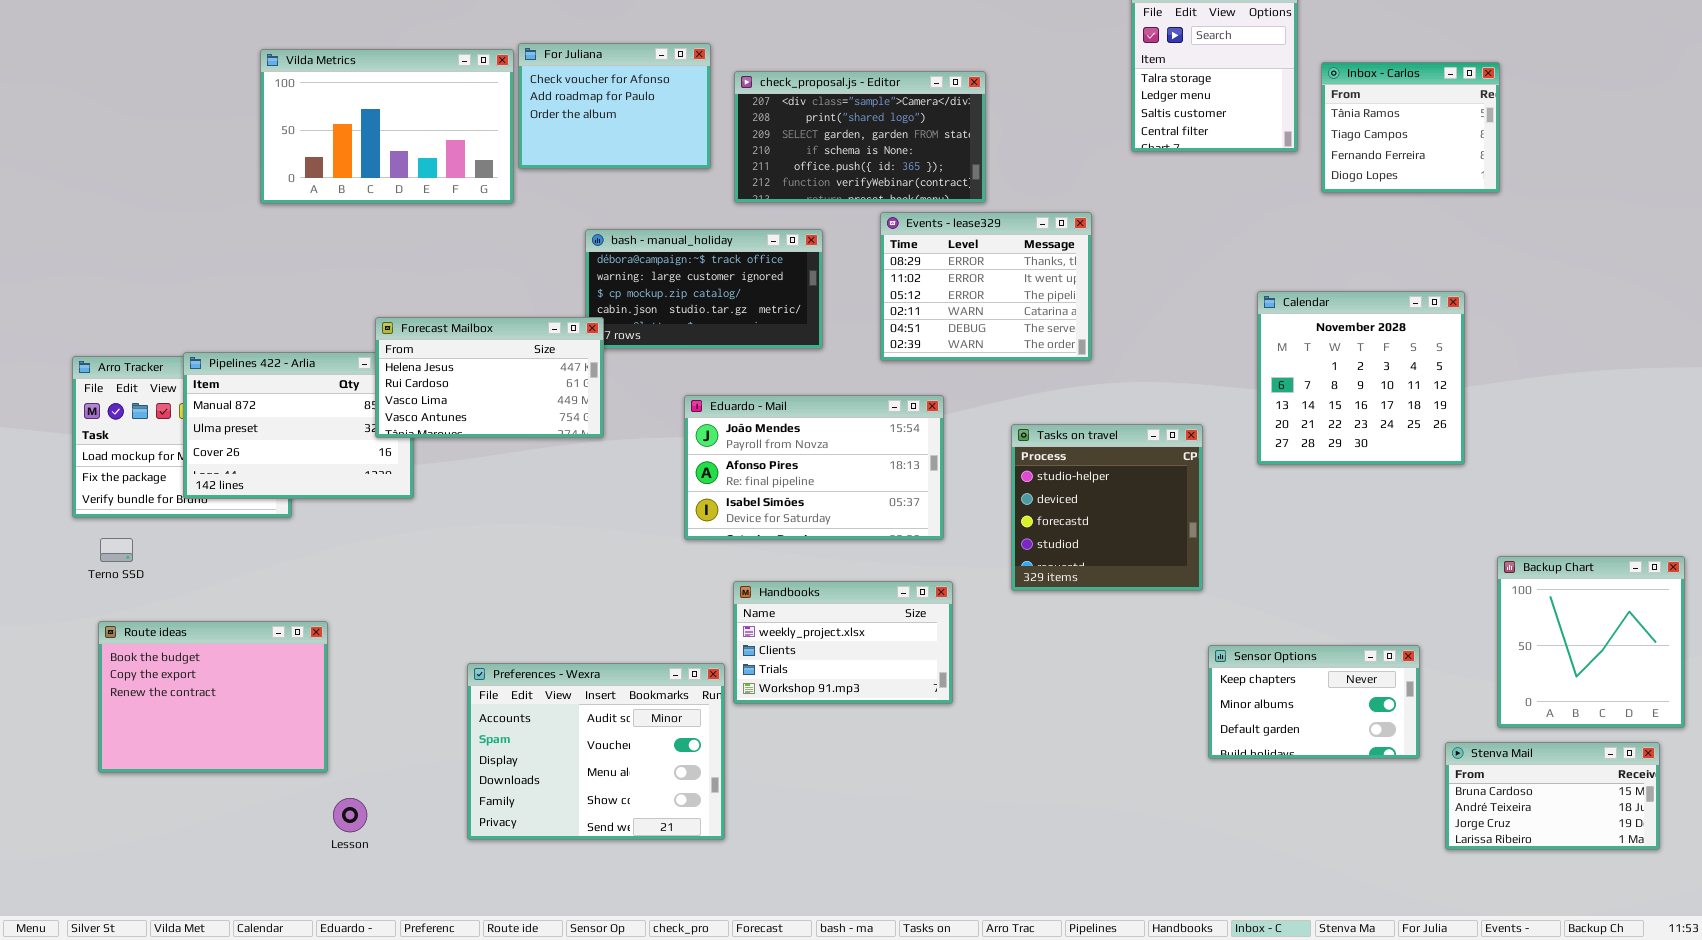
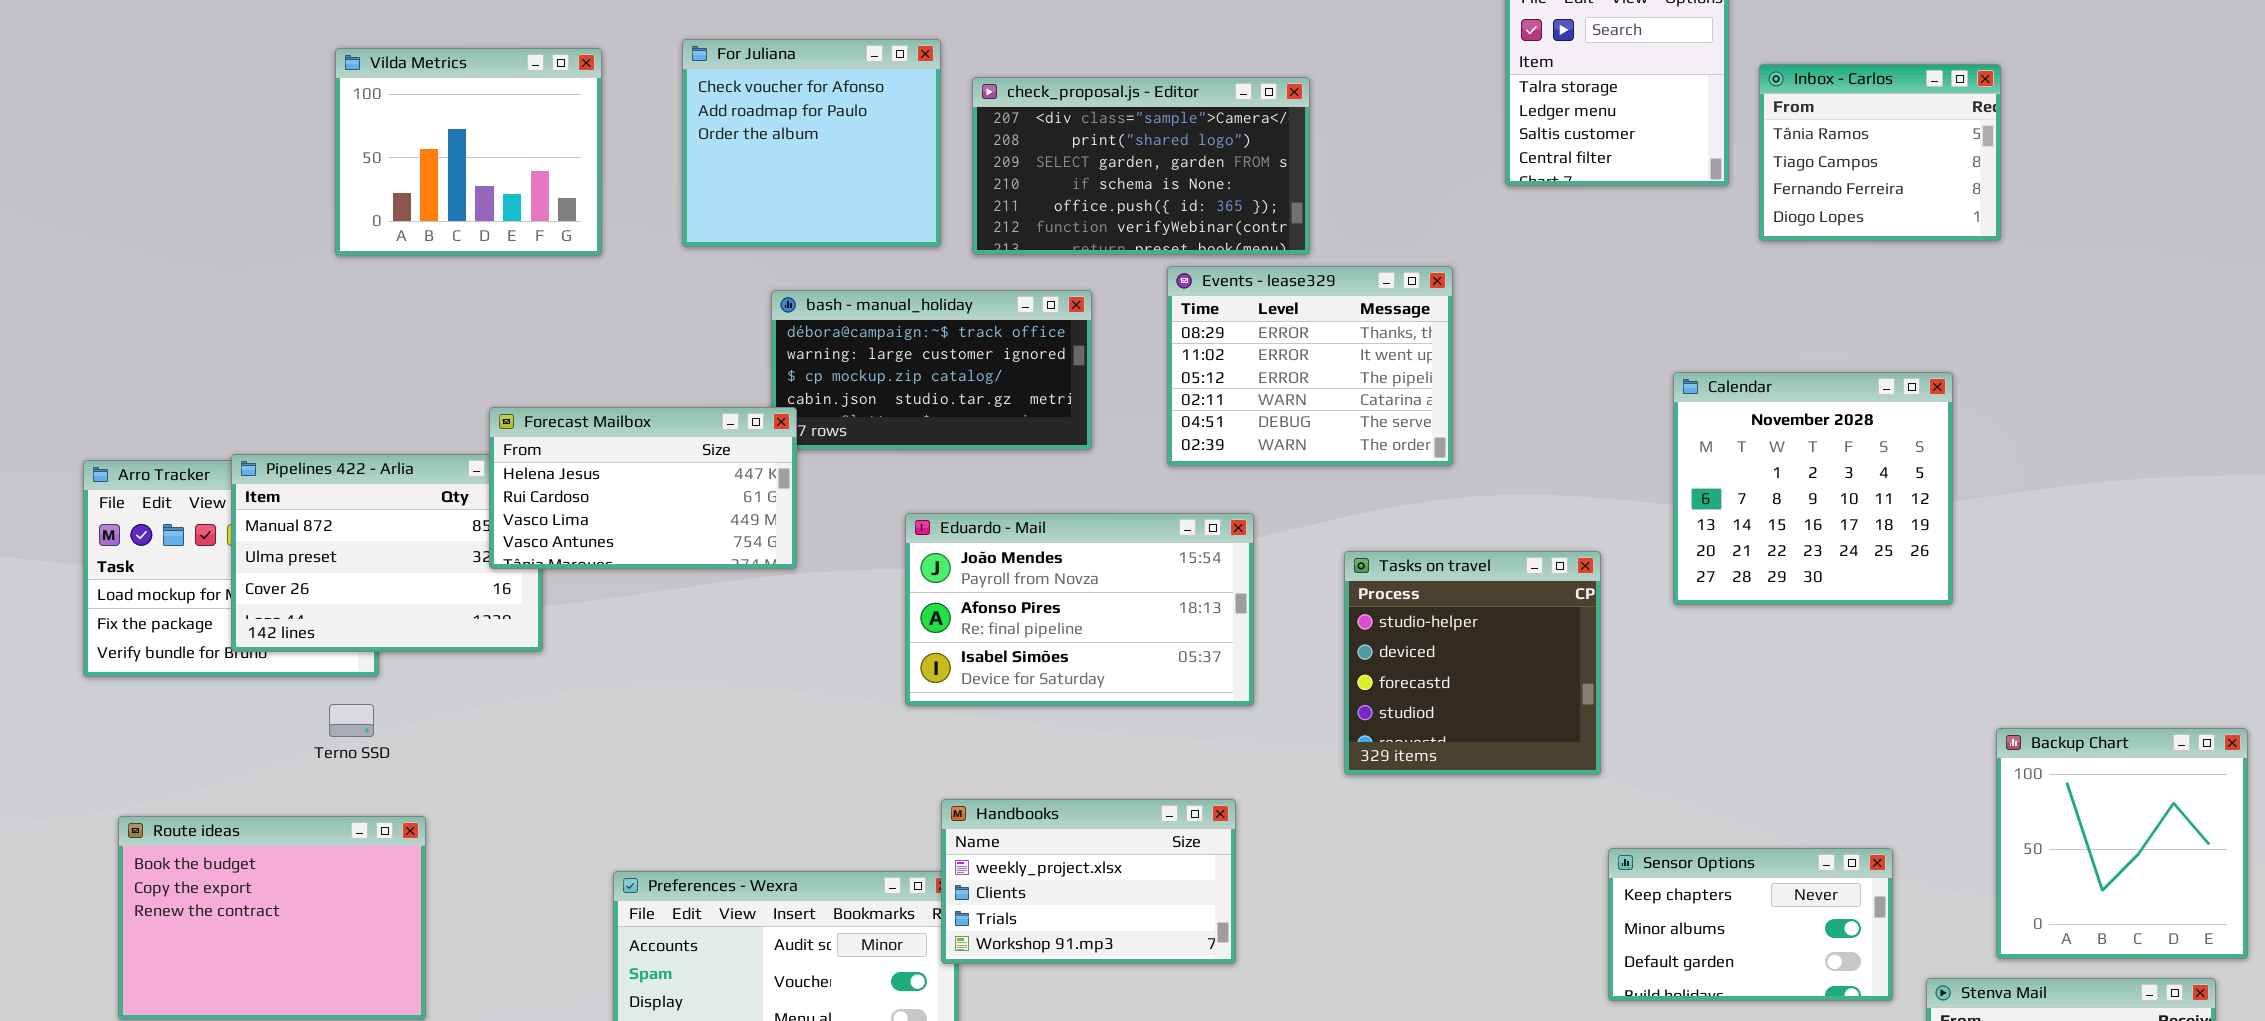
For Juliana: [518,43,711,169] -> [682,39,941,247], resized
Vilda Metrics: [260,49,514,204] -> [335,48,602,256], resized
Terno SSD: [100,538,133,562] -> [329,704,374,737], moved
Handbooks: [733,581,953,704] -> [941,799,1236,964], moved

